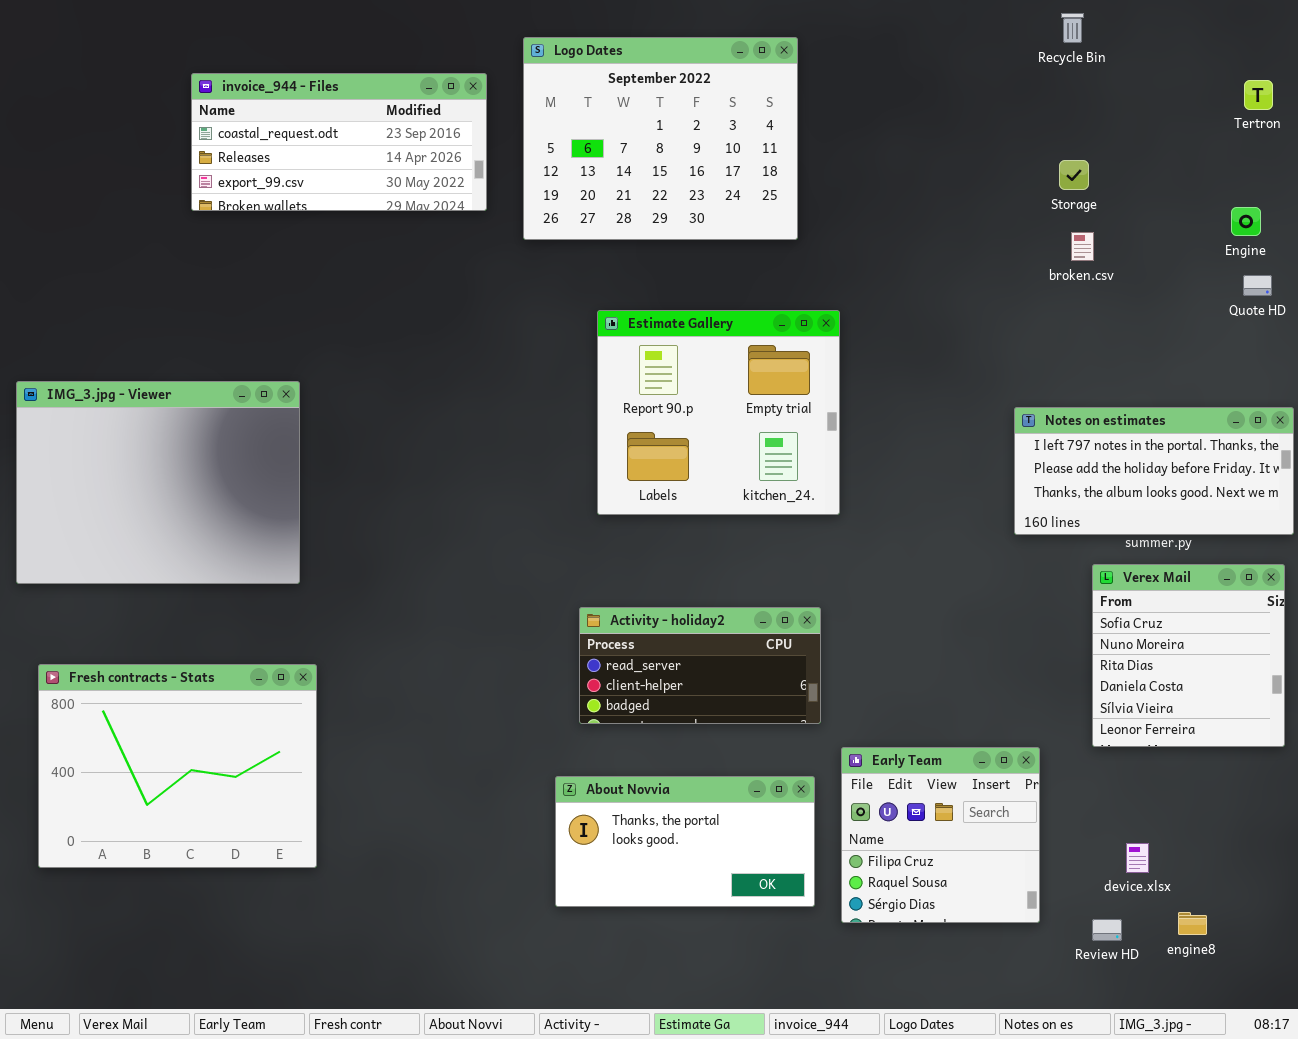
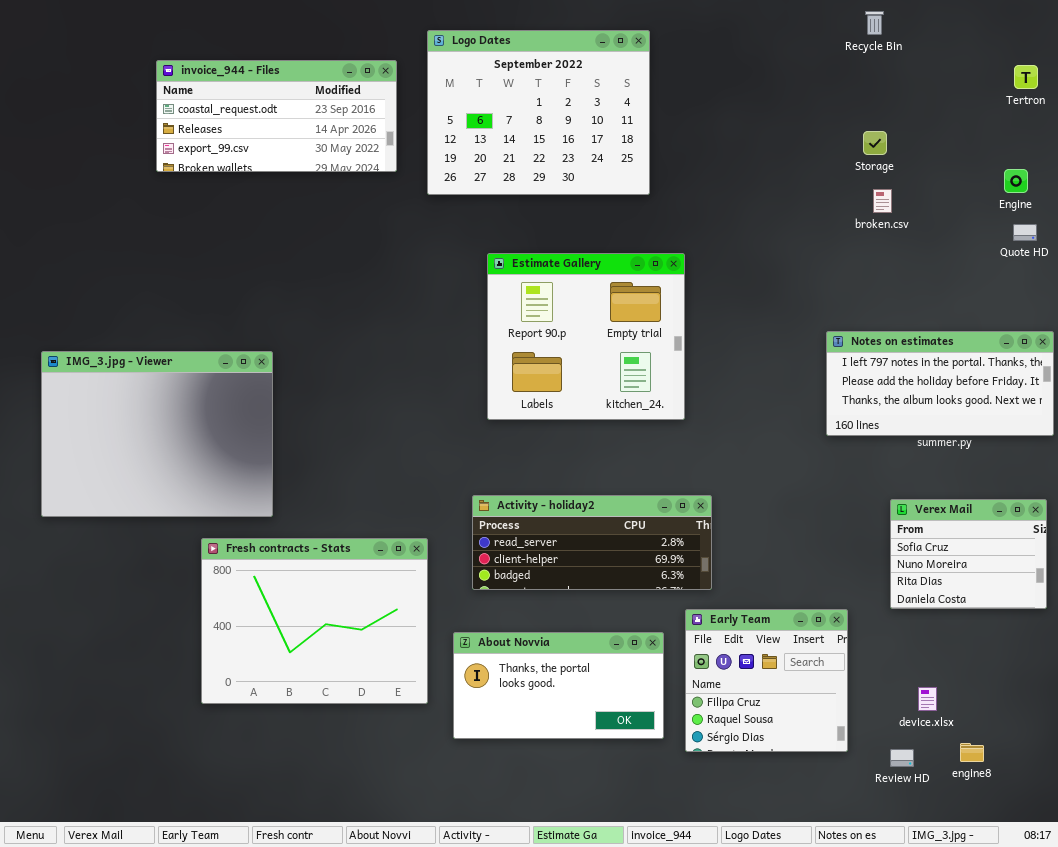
IMG_3.jpg - Viewer: [16,381,300,584] -> [41,351,273,517], moved
Verex Mail: [1092,564,1285,747] -> [890,499,1047,609], resized
Activity - holiday2: [579,607,821,724] -> [472,495,712,590], resized
Fresh contracts - Stats: [38,664,317,868] -> [201,538,428,704], moved

